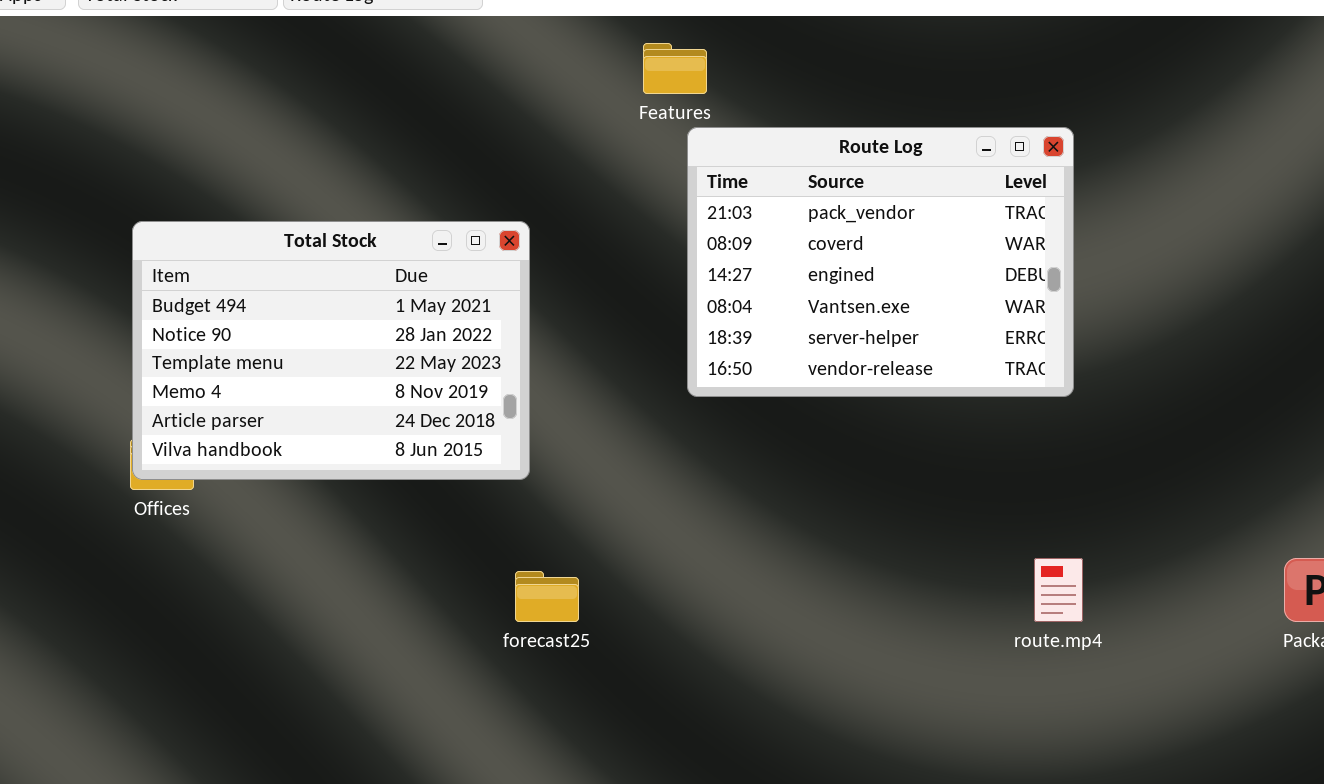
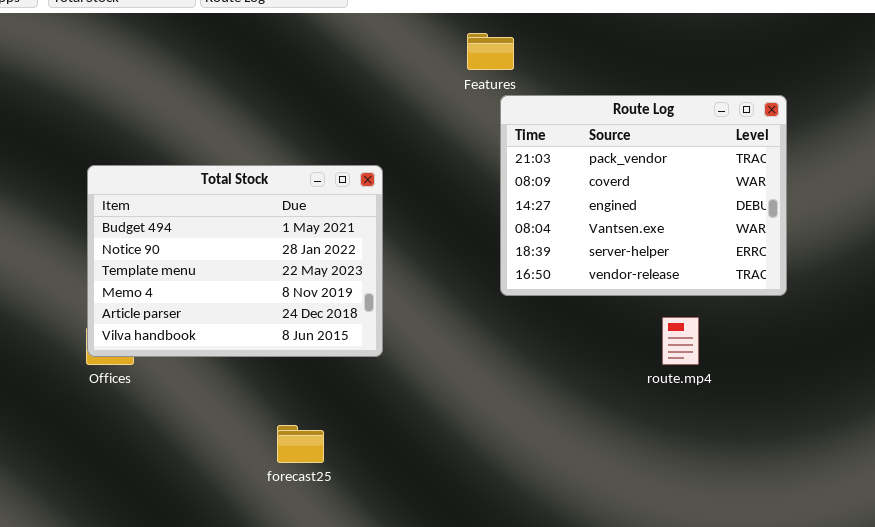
route.mp4: [1034,558,1083,622] -> [662,317,699,365], moved
forecast25: [515,571,579,622] -> [277,425,324,463], moved

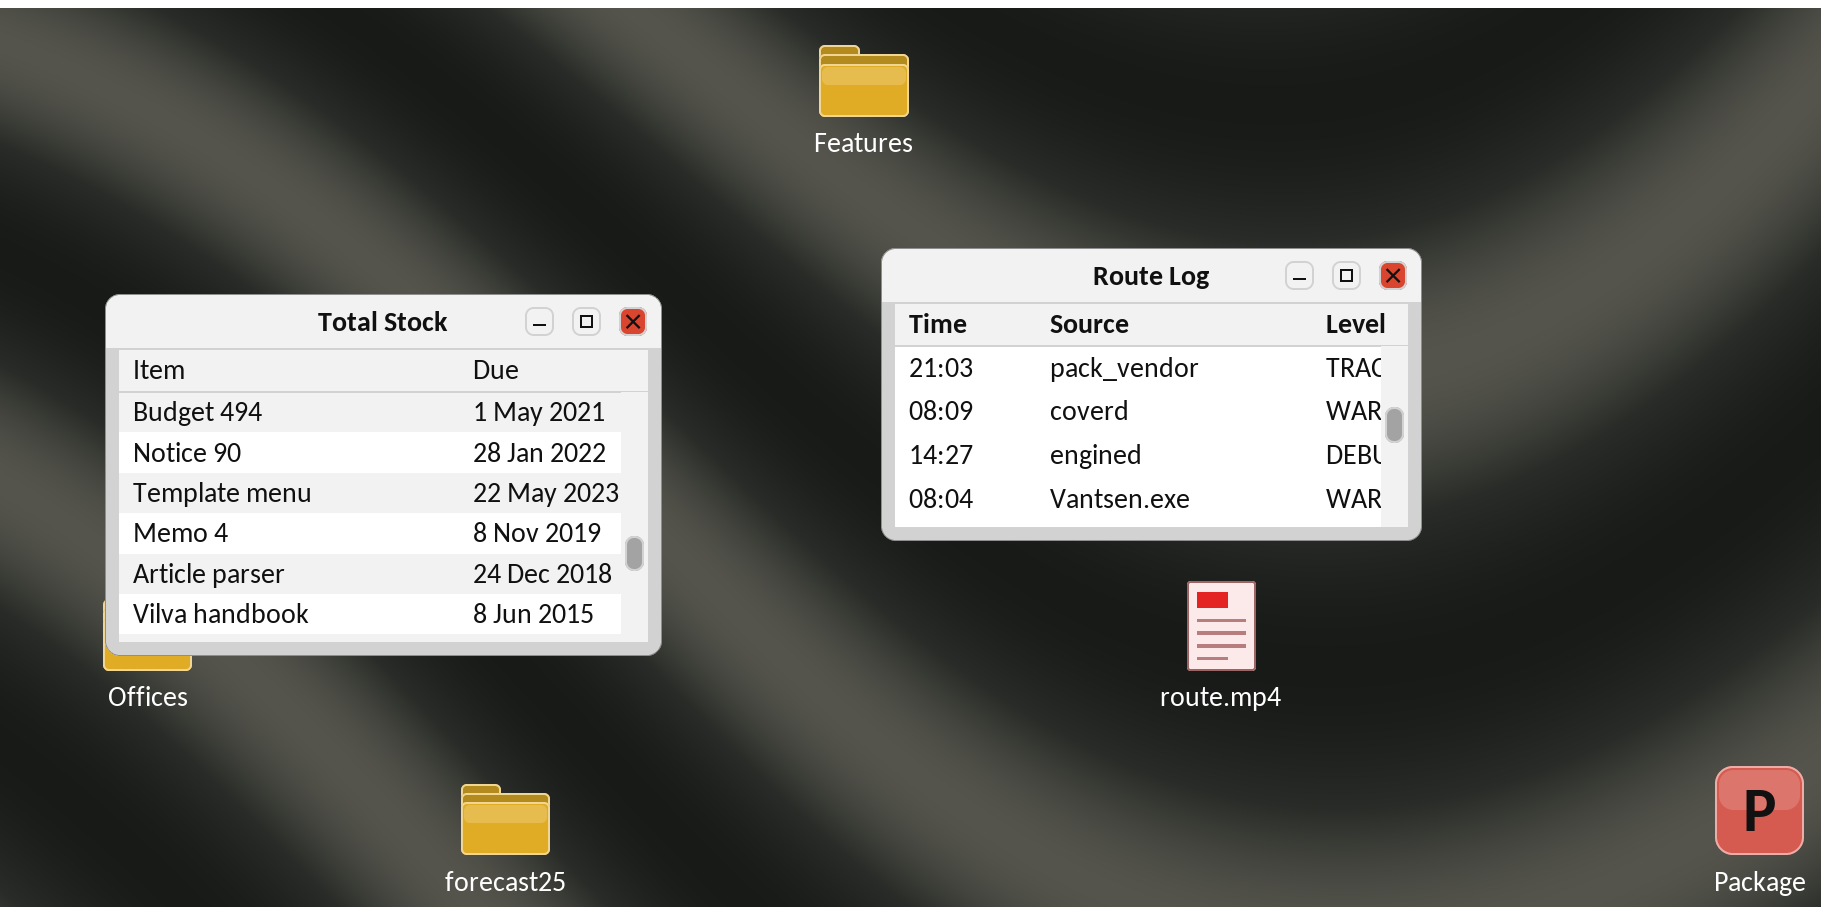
Route Log: [500,95,787,296] -> [881,248,1422,541], resized

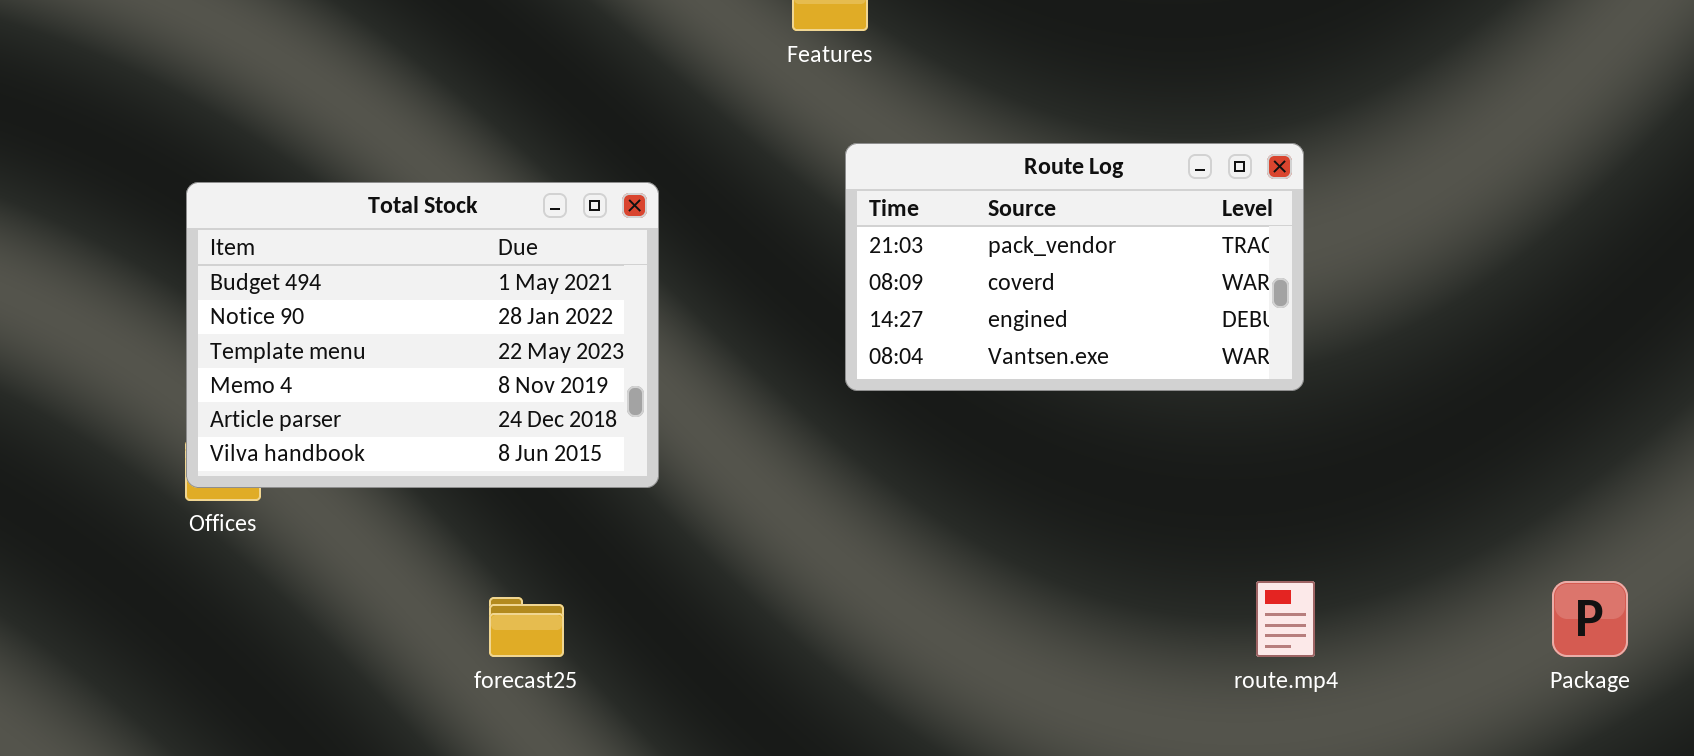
route.mp4: [1187,581,1256,671] -> [1256,581,1315,657], moved

